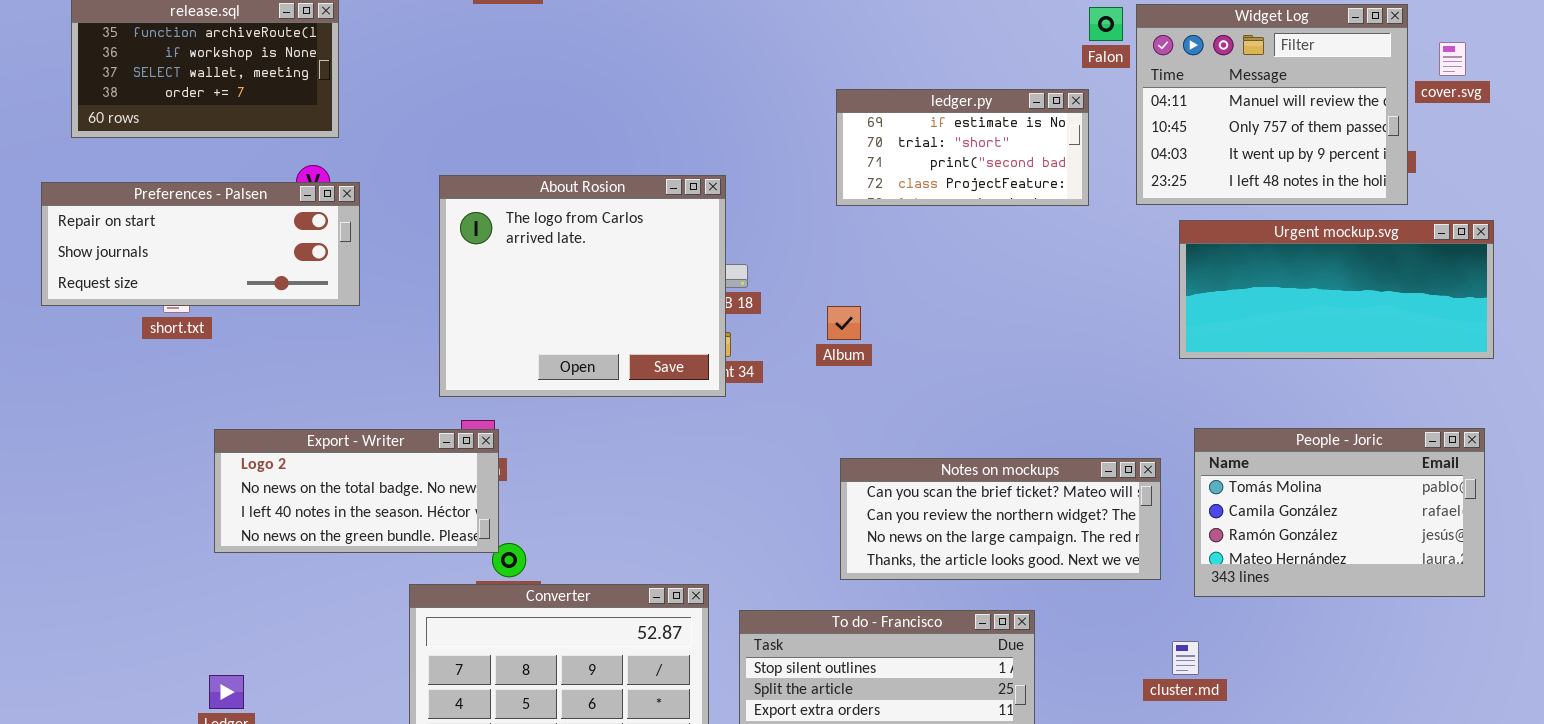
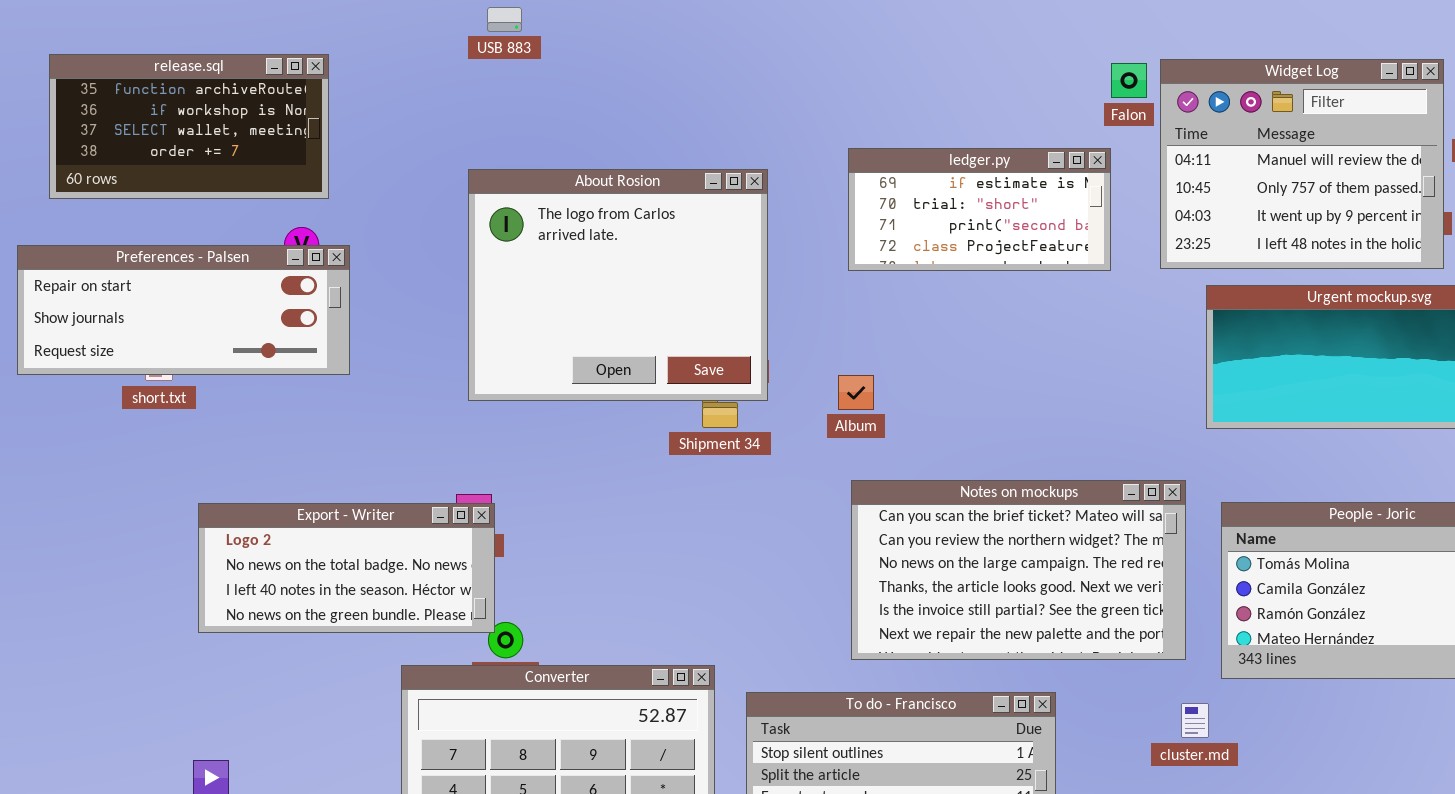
About Rosion: [439,175,726,397] -> [468,169,768,401], moved
Notes on mockups: [840,458,1161,580] -> [851,480,1186,660], resized
cluster.md: [1172,641,1199,675] -> [1181,703,1209,738], moved

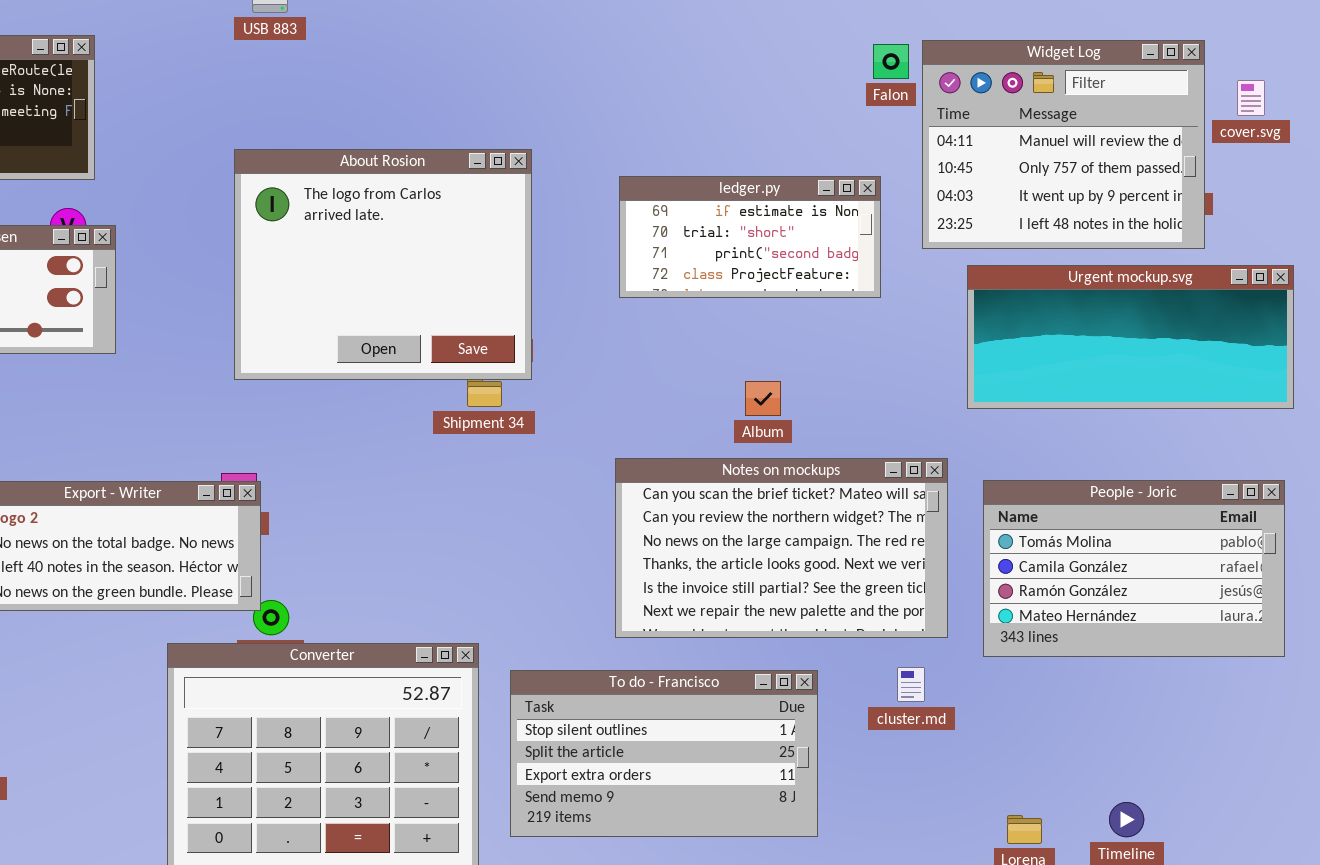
ledger.py: [848,148,1111,271] -> [619,176,881,298], moved
Album: [838,375,874,410] -> [745,381,781,416], moved
cluster.md: [1181,703,1209,738] -> [897,667,925,702], moved

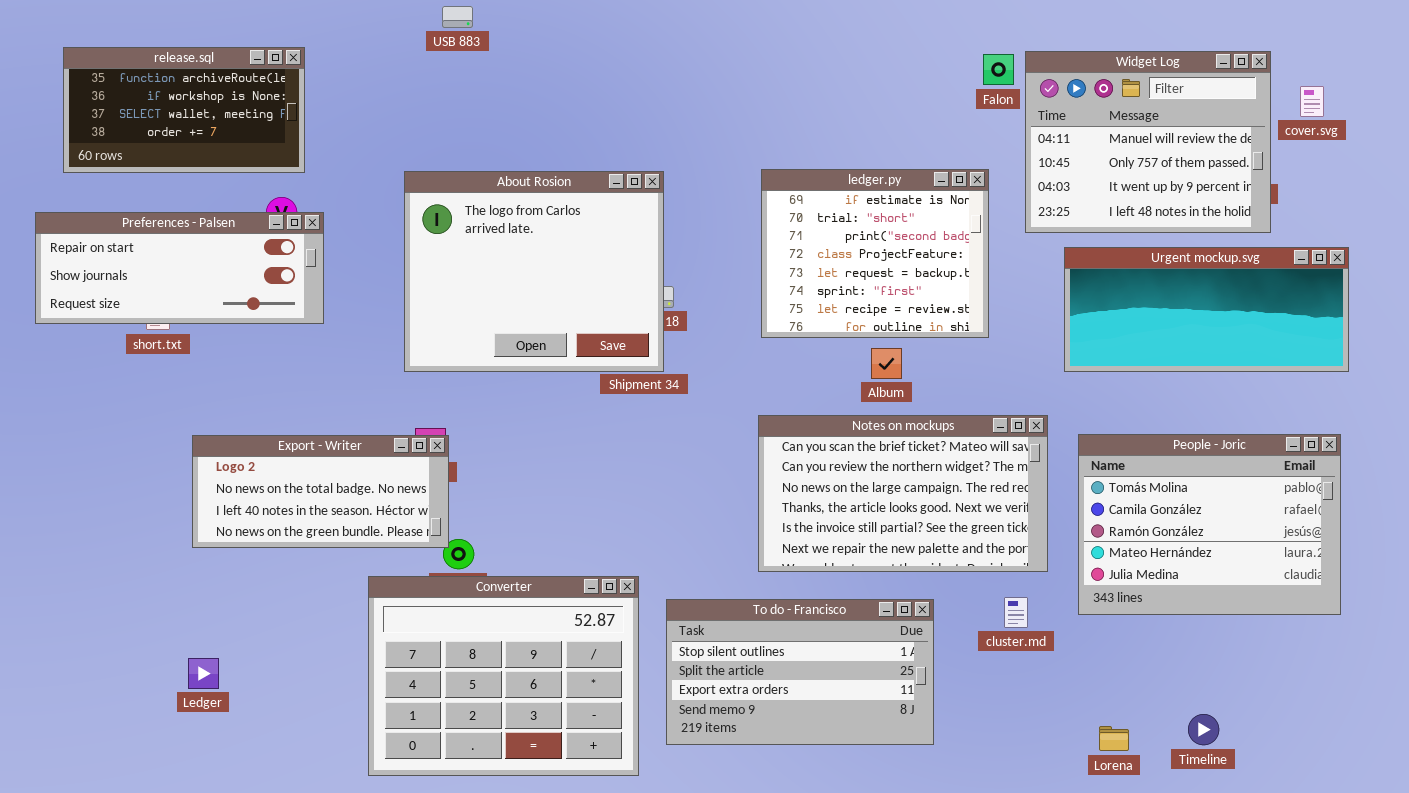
About Rosion: [234,149,532,380] -> [404,171,664,372], moved
ledger.py: [619,176,881,298] -> [761,169,989,338], resized
People - Joric: [983,480,1285,657] -> [1078,434,1341,615], resized

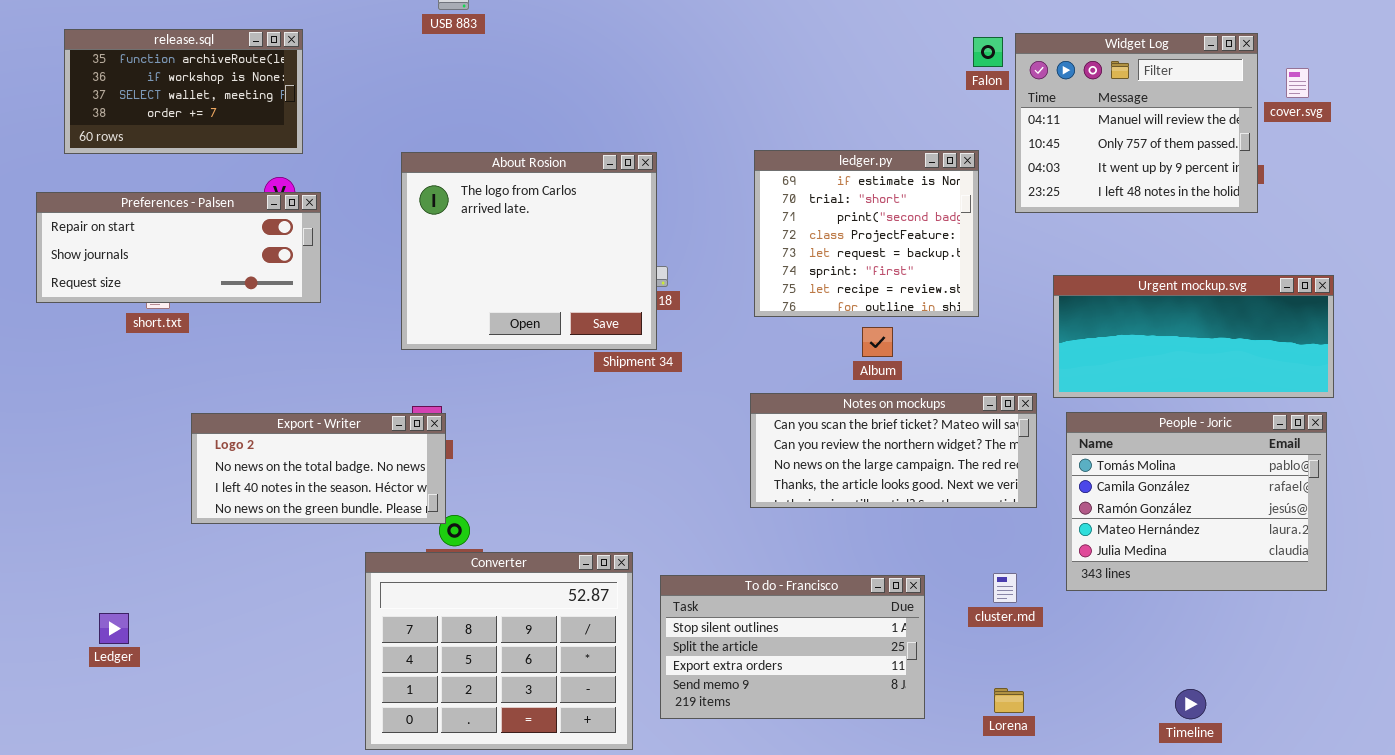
Urgent mockup.svg: [1064,247,1349,372] -> [1053,275,1334,398], moved
Notes on mockups: [758,415,1048,572] -> [750,393,1037,508], resized
Ledger: [188,658,219,689] -> [99,613,129,644], moved
Lorena: [1099,726,1129,751] -> [994,688,1024,713], moved

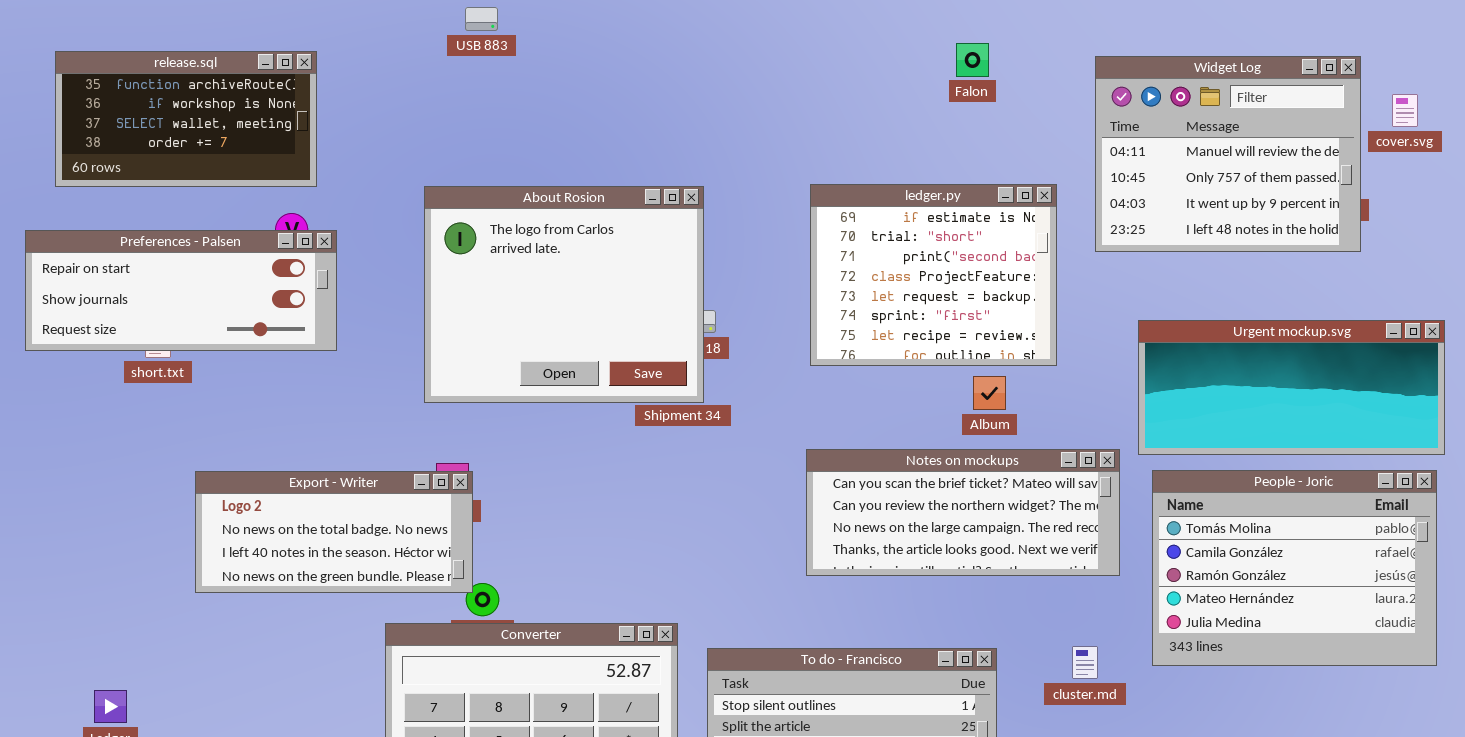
Falon: [973,37,1003,67] -> [956,43,989,77], moved
Album: [862,327,893,357] -> [973,376,1006,410], moved

